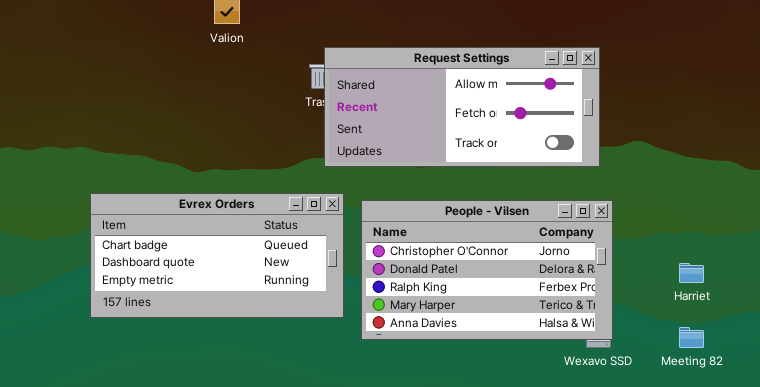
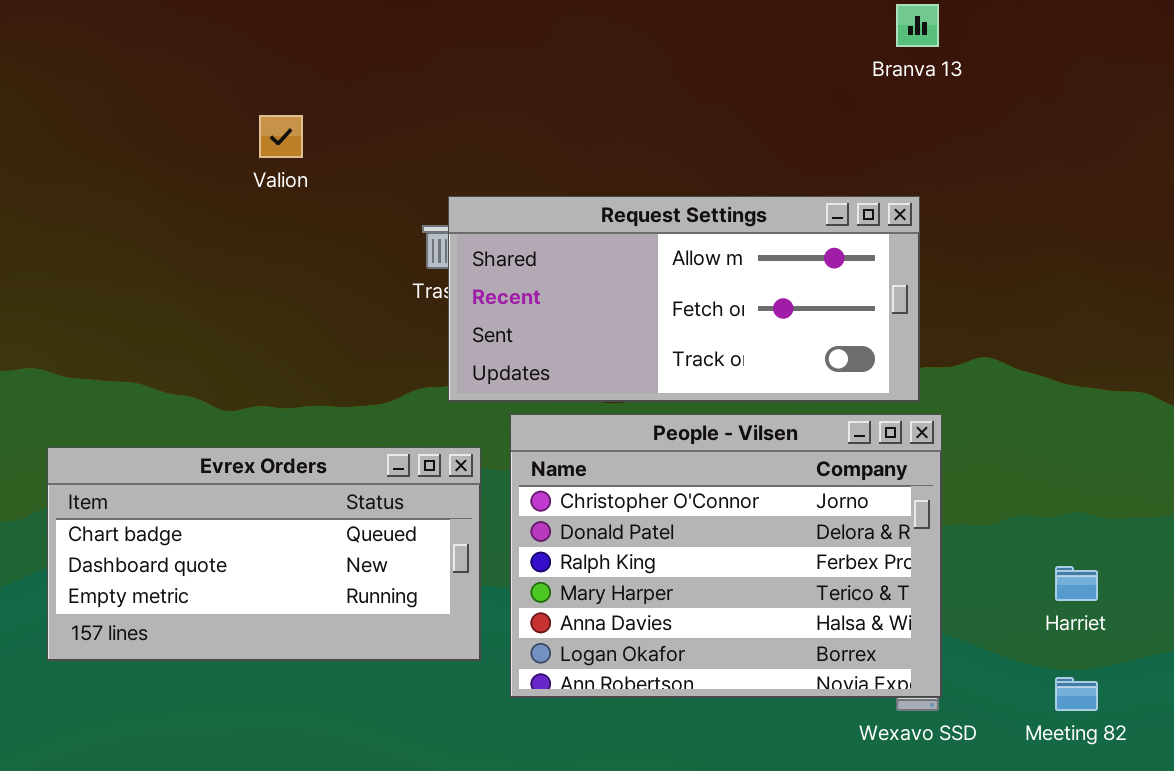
People - Vilsen: [361,200,613,340] -> [510,414,942,698], resized

